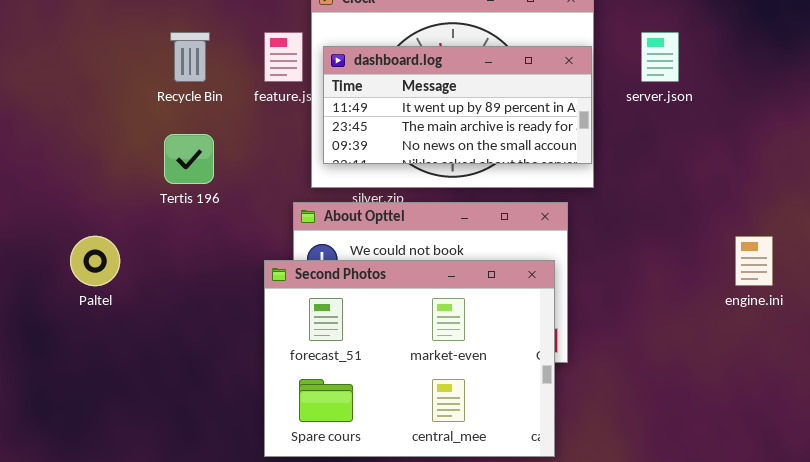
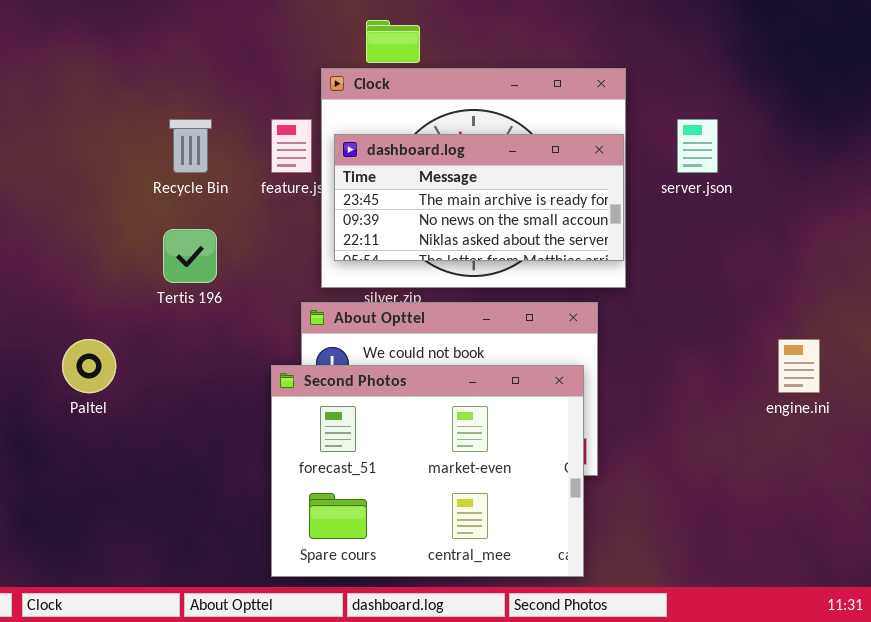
dashboard.log: [323,46,592,164] -> [334,134,624,261], scrolled down 1 row

